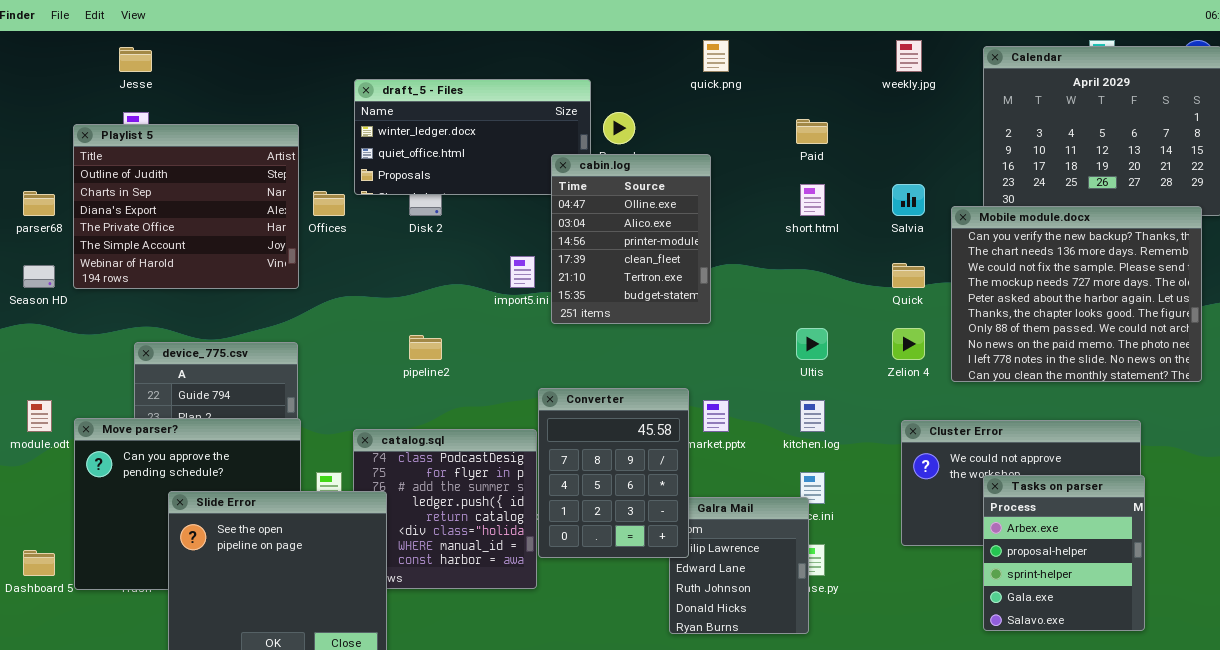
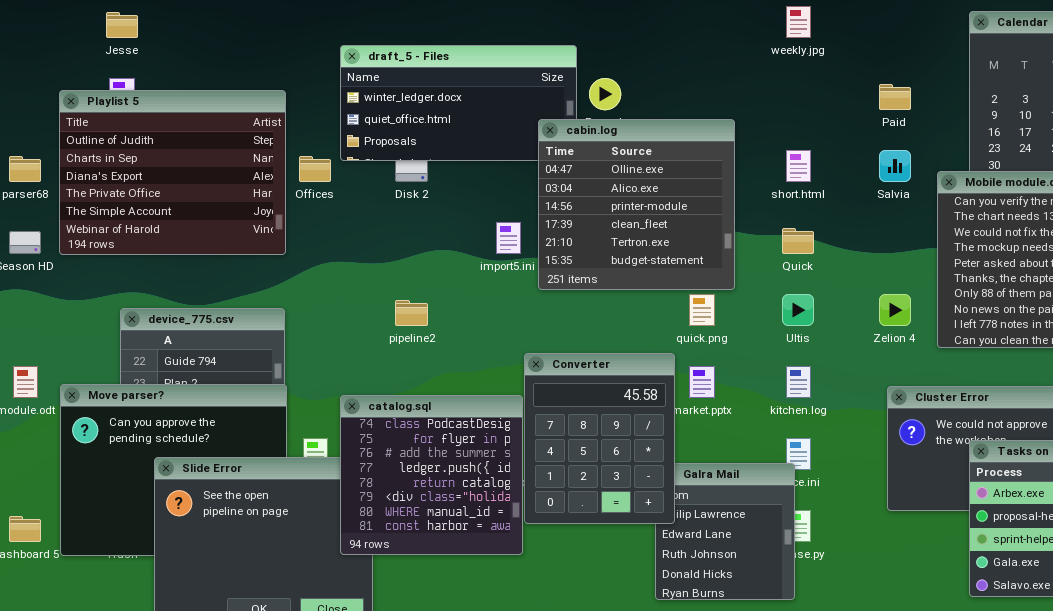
quick.png: [703,40,729,72] -> [689,294,715,326], moved
weekly.jpg: [896,40,922,72] -> [786,6,811,38], moved
Paid: [796,119,828,144] -> [879,84,911,110], moved
cabin.log: [551,154,711,324] -> [538,119,735,290], resized
Quick: [892,263,925,288] -> [782,228,814,254], moved
catalog.sql: [353,429,537,589] -> [340,395,523,555], raised

